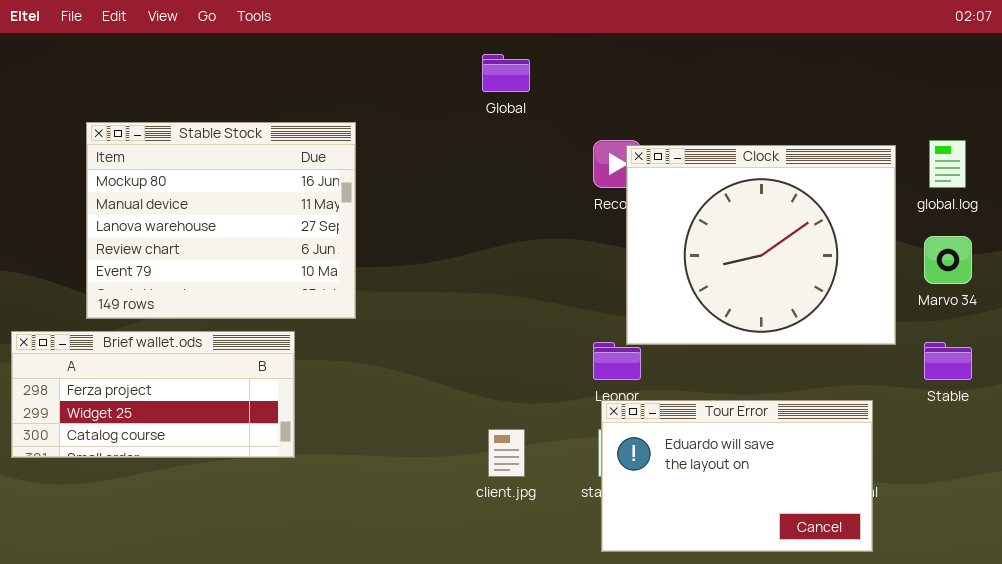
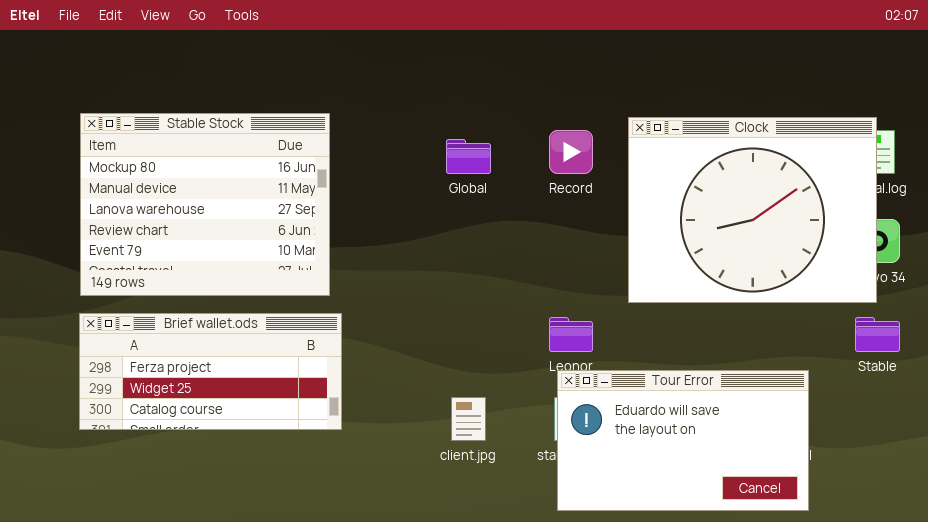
Global: [482,54,530,92] -> [446,139,491,174], moved
Clock: [626,145,896,345] -> [628,117,877,303], moved
Brief wallet.ods: [11,331,295,458] -> [79,313,342,430], moved

